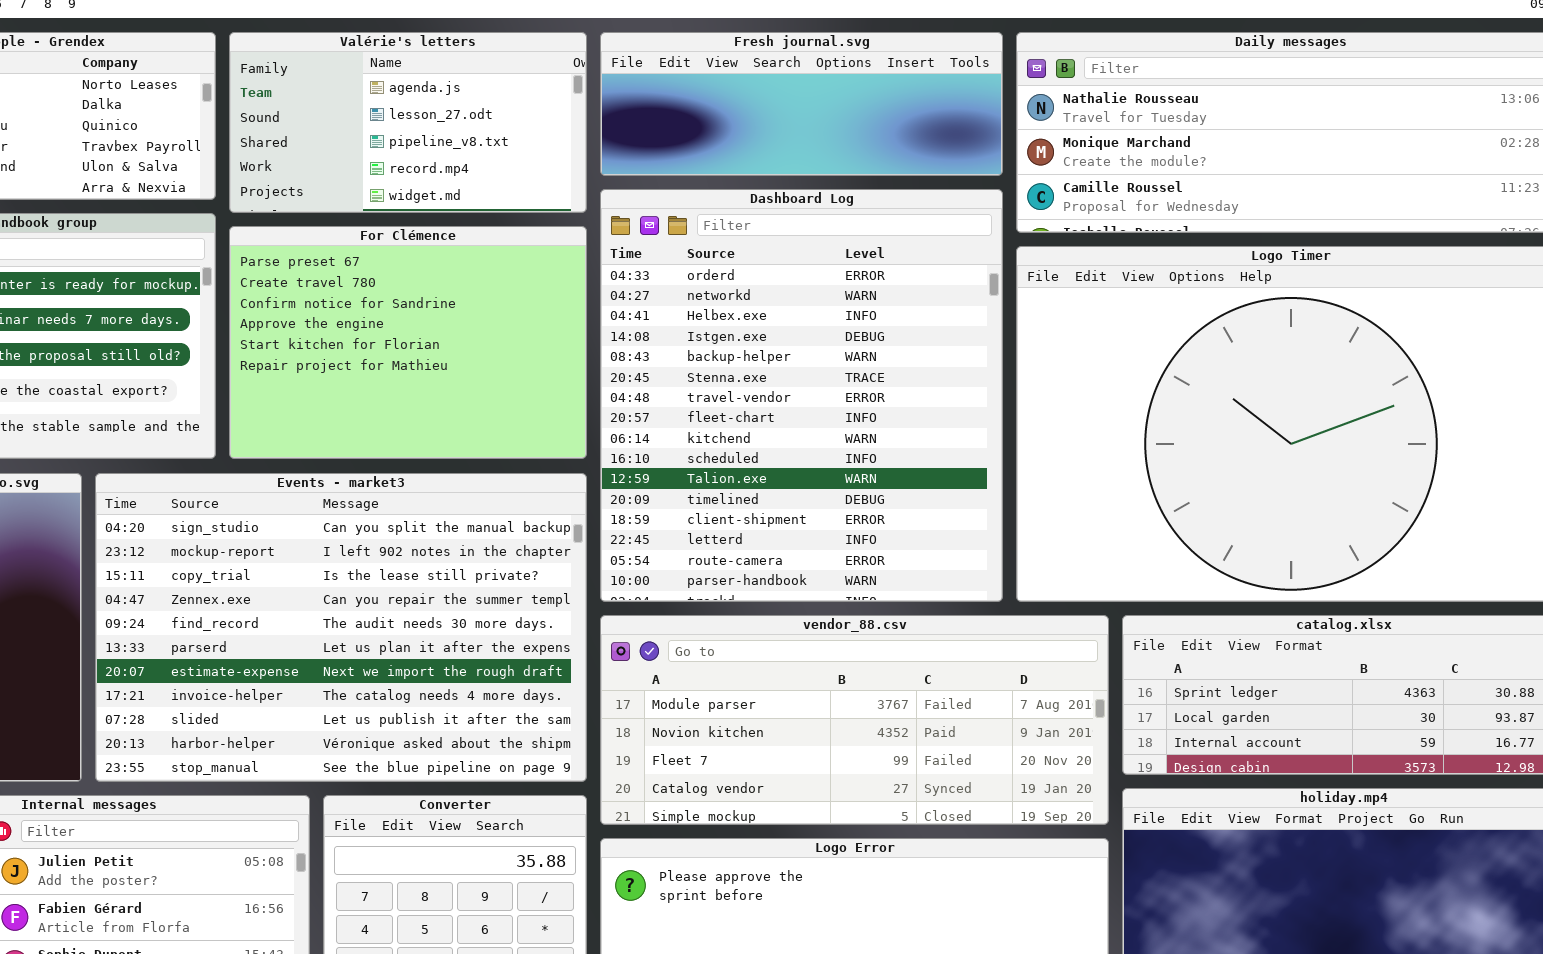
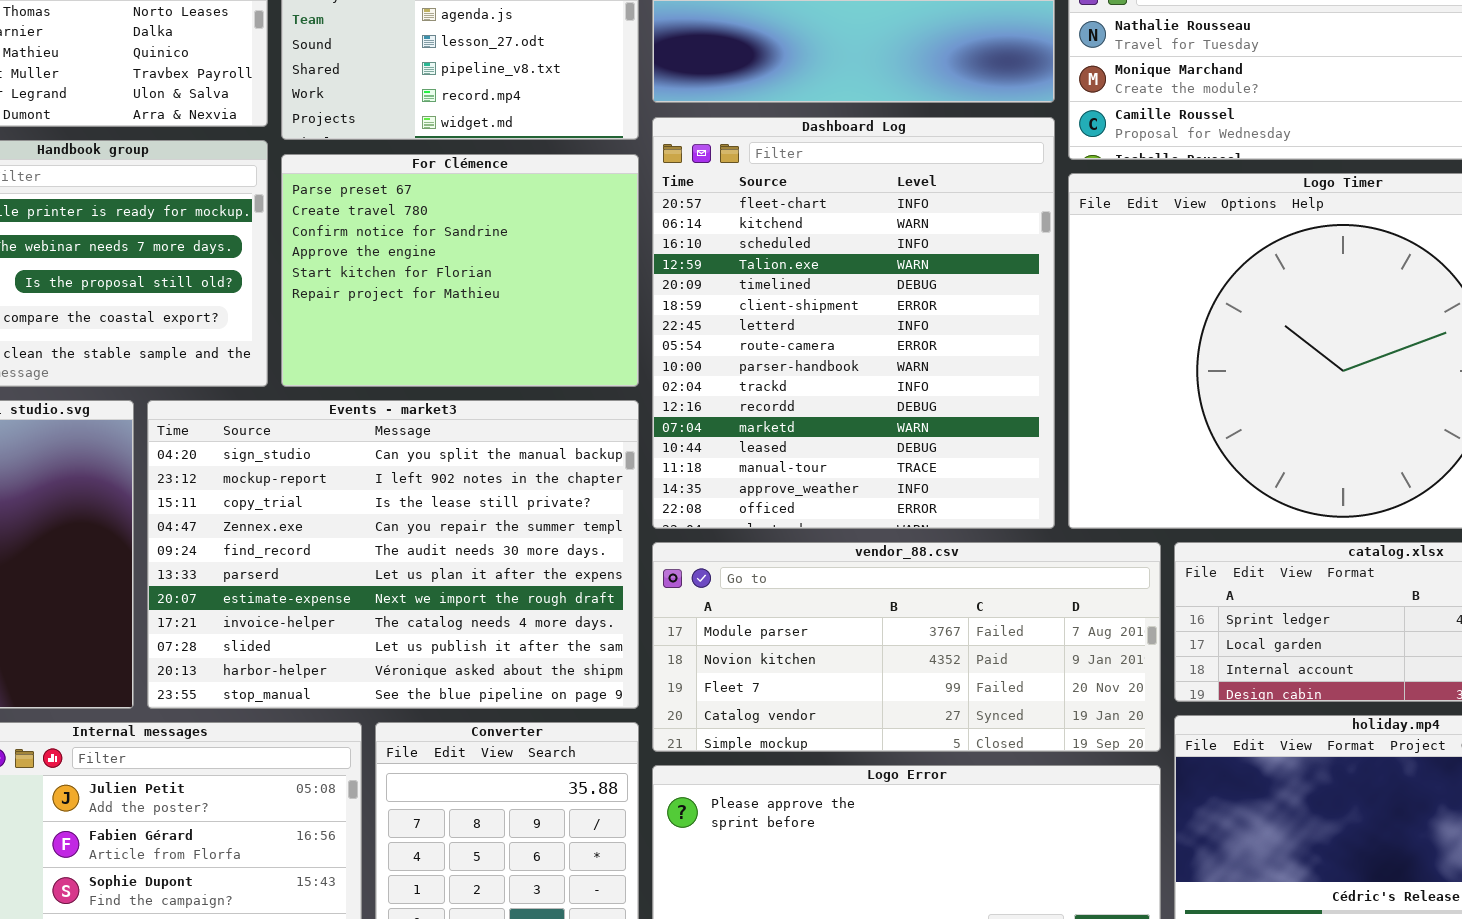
Dashboard Log: [600,189,1003,602] -> [652,117,1055,529], scrolled down 7 rows

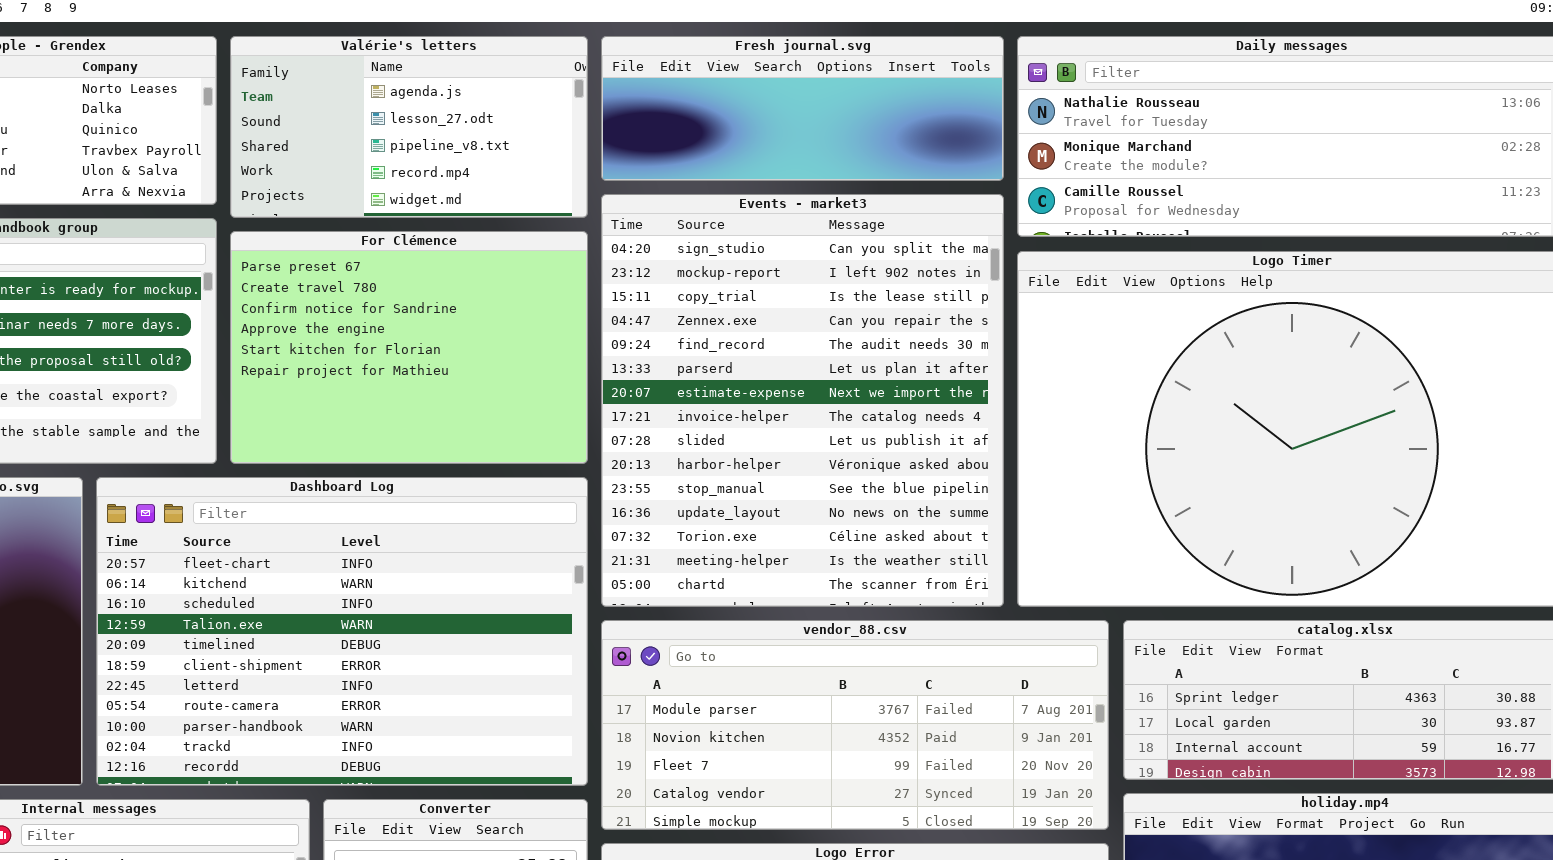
Dashboard Log: [652,117,1055,529] -> [96,477,588,786], moved, resized
Events - market3: [147,400,639,709] -> [601,194,1004,607], moved, resized

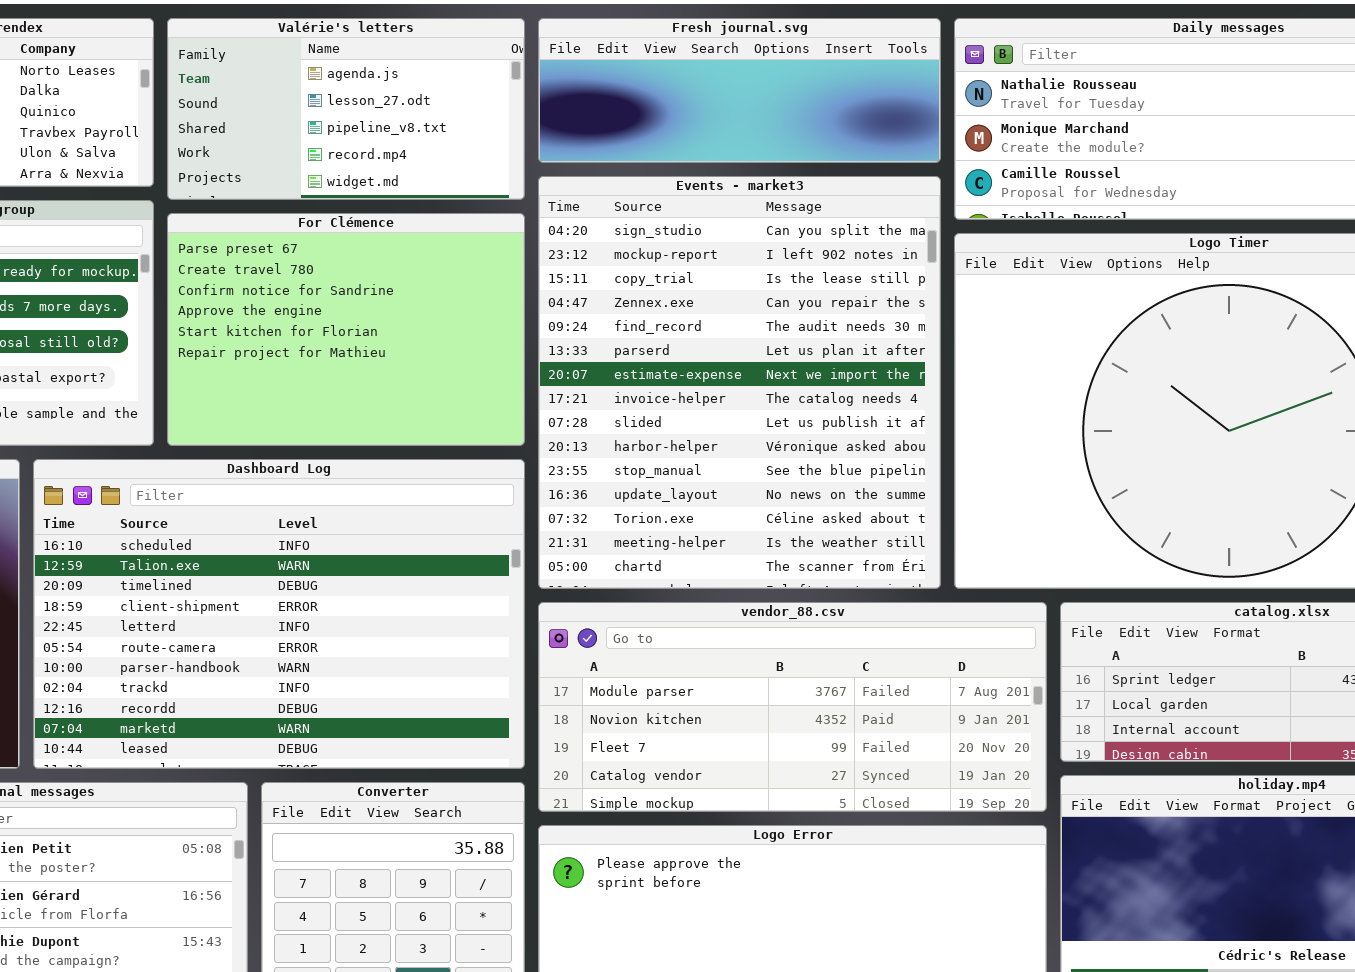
Dashboard Log: [96,477,588,786] -> [33,459,525,769], scrolled down 2 rows

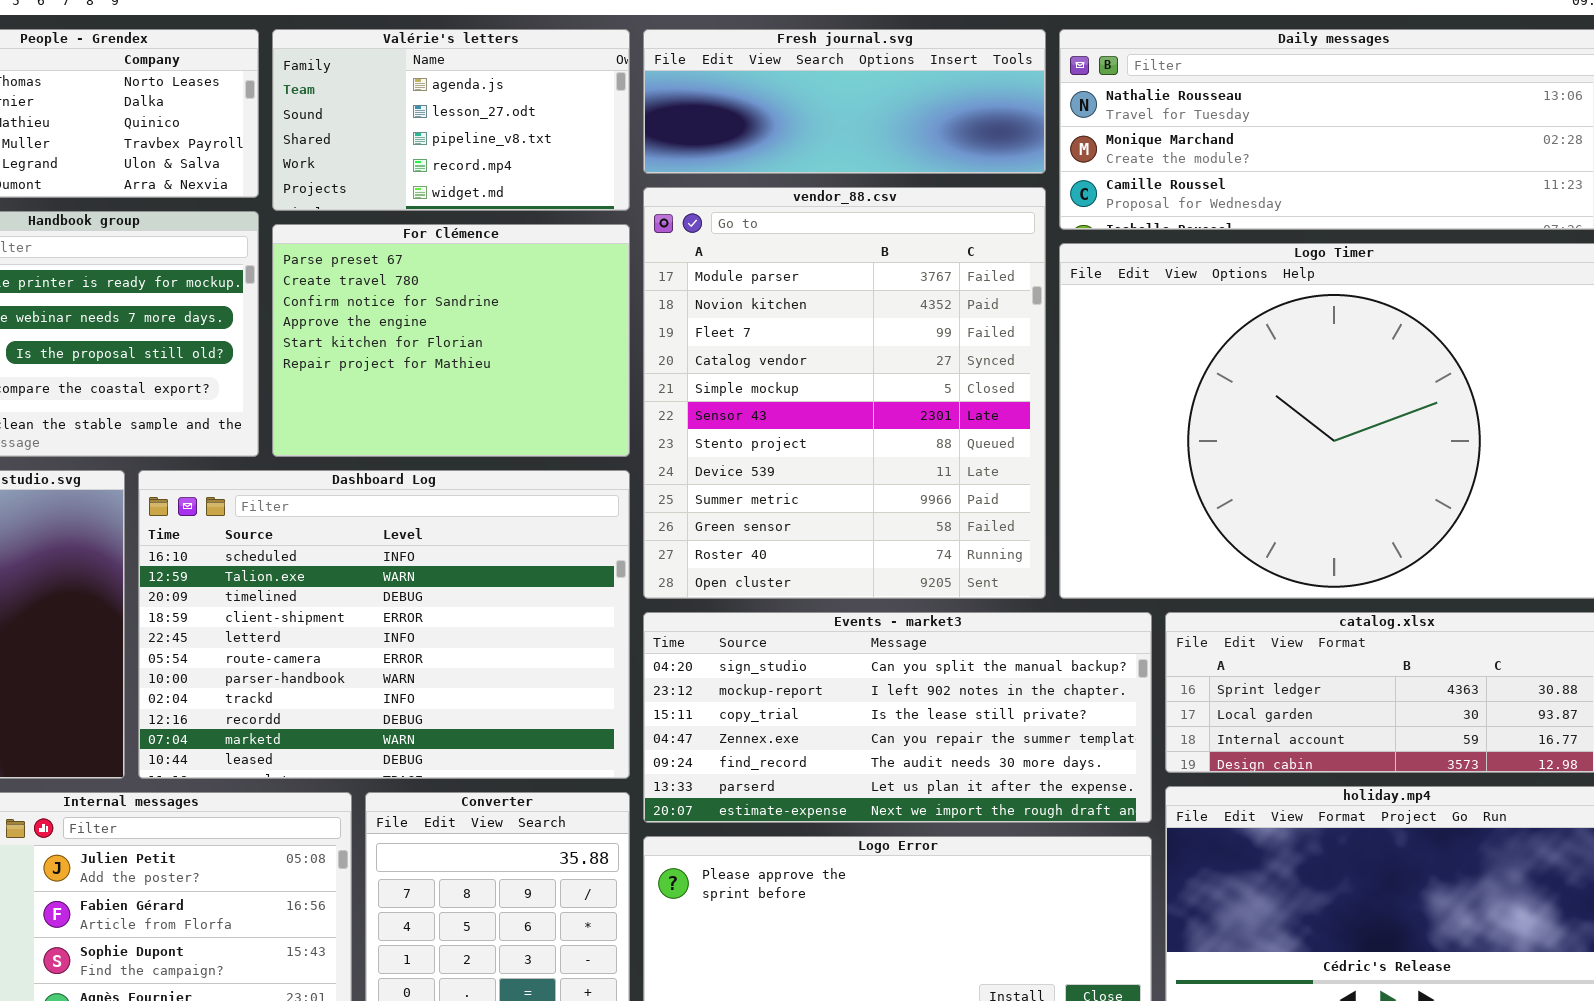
Events - market3: [538,176,941,589] -> [643,612,1152,823], moved, resized
vendor_88.csv: [538,602,1047,812] -> [643,187,1046,599], moved, resized

